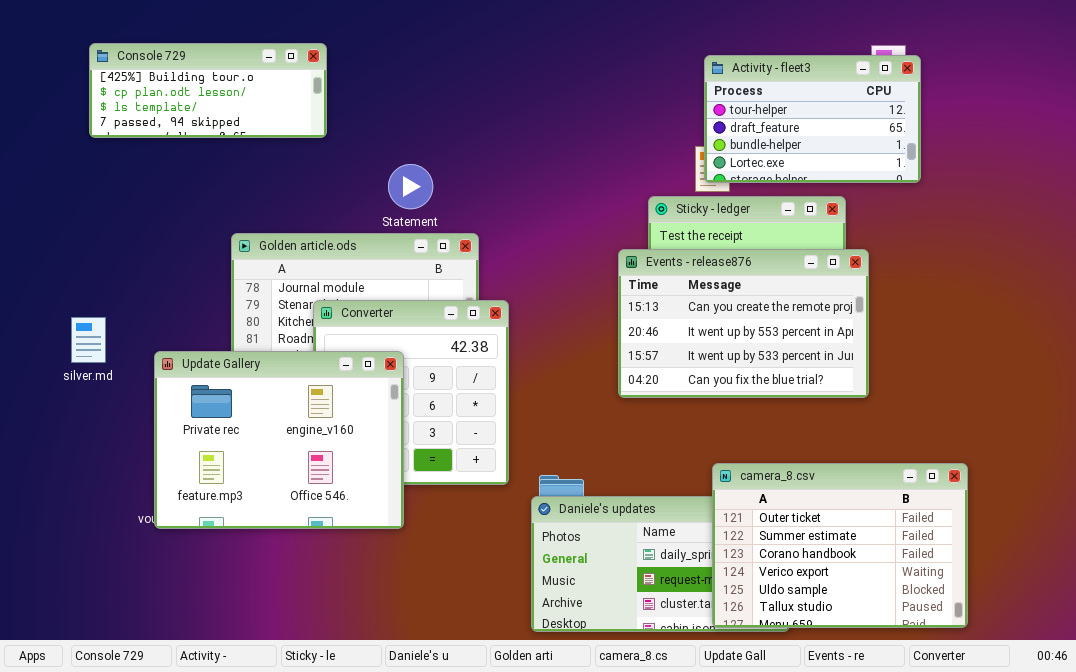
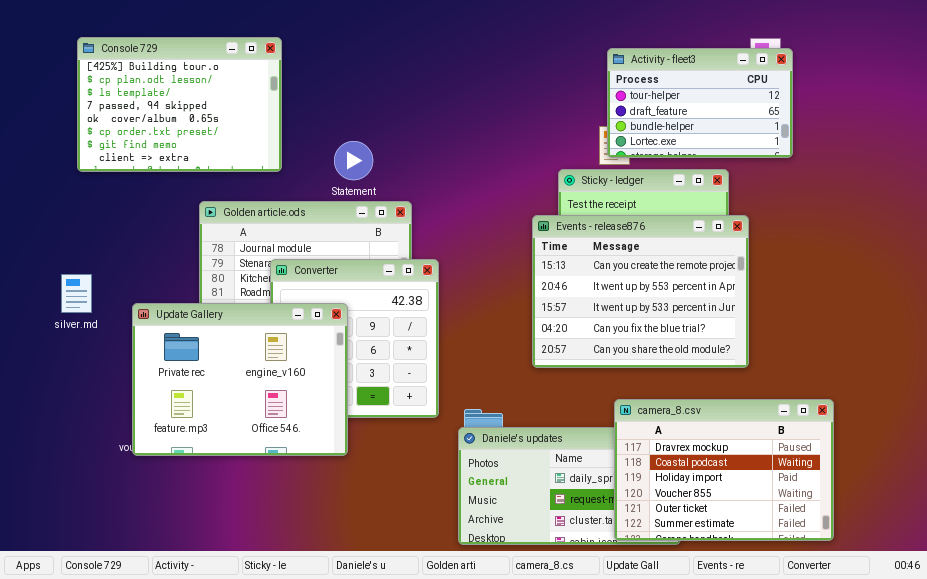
Console 729: [89,43,327,138] -> [77,37,282,172], resized
Events - release876: [618,249,869,398] -> [532,215,749,368], resized
camera_8.csv: [712,463,968,628] -> [614,399,834,541], scrolled up 4 rows

